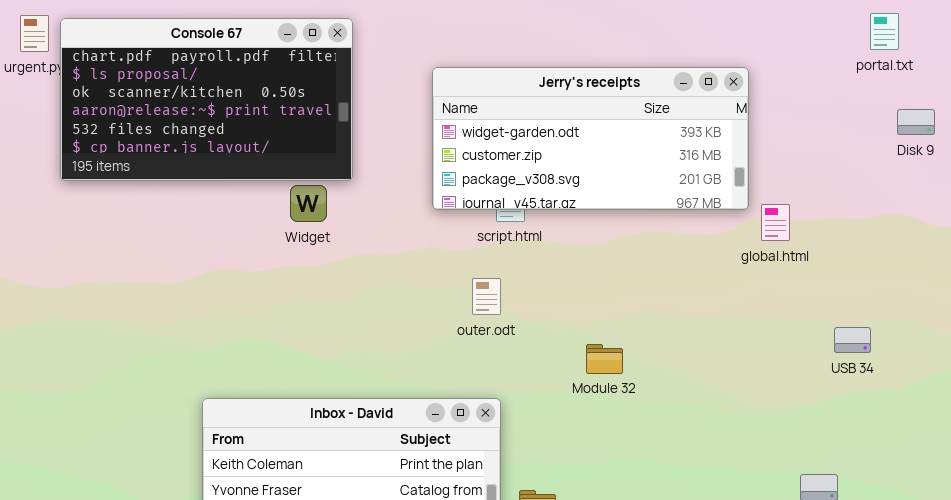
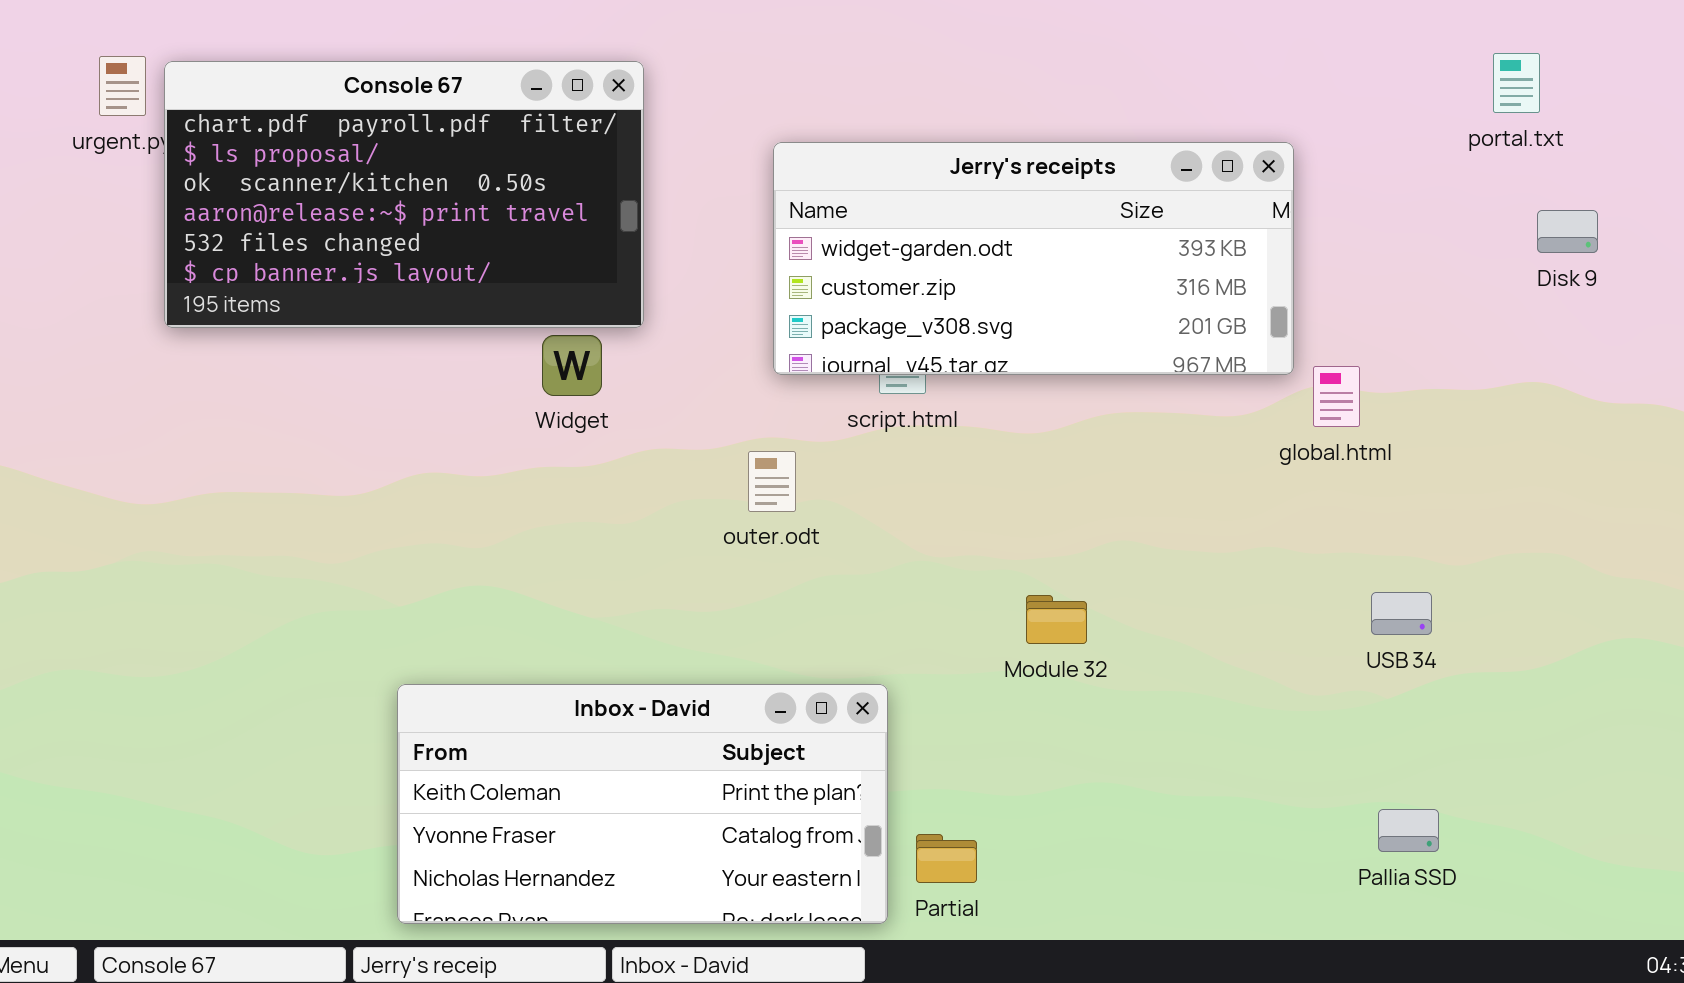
outer.odt: [472,278,501,315] -> [748,451,796,512], moved
USB 34: [834,327,871,353] -> [1371,592,1432,635], moved

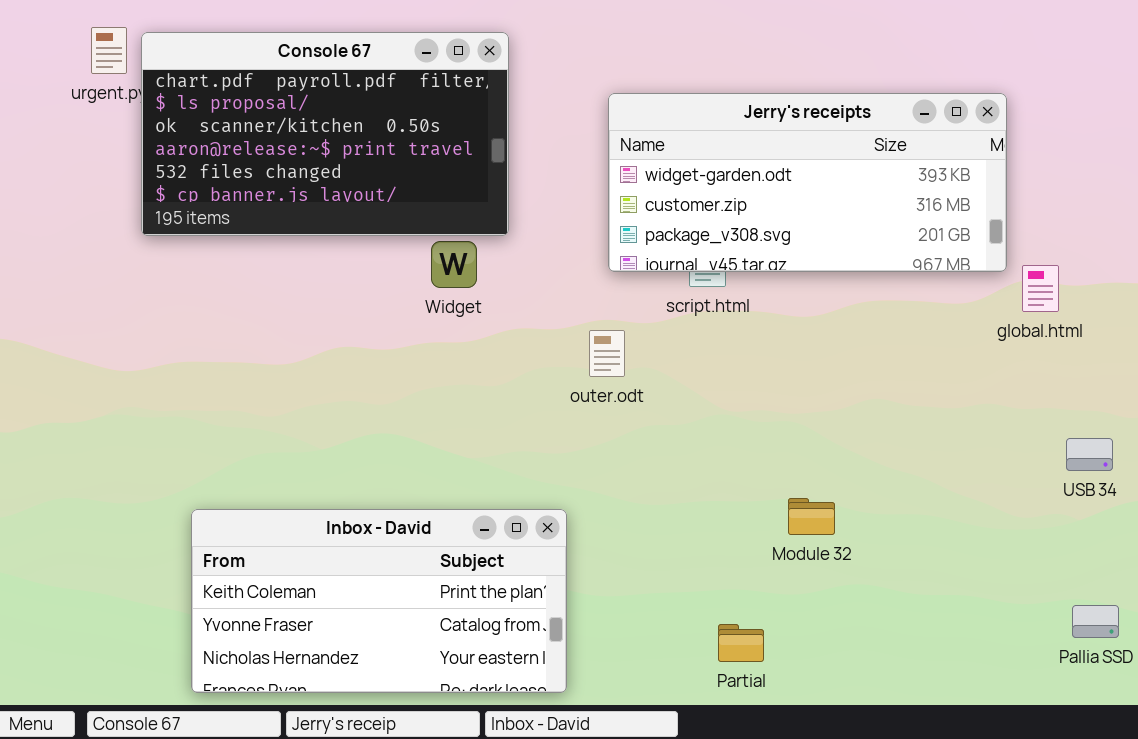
Module 32: [1026,595,1087,644] -> [788,498,835,535], moved
Inbox - David: [397,684,888,924] -> [191,509,567,693], moved

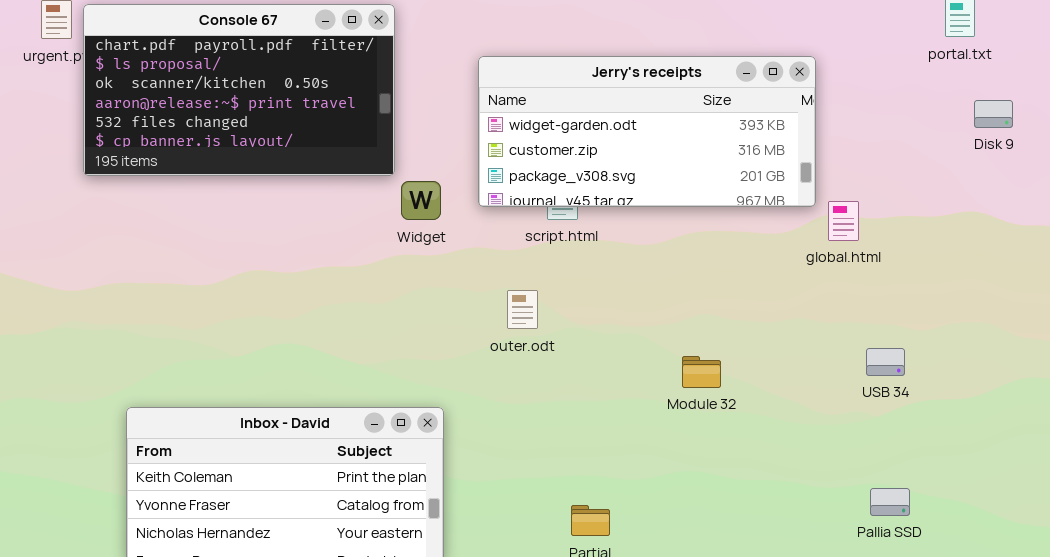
Widget: [431,241,477,288] -> [401,181,441,220], moved
outer.odt: [589,330,625,377] -> [507,290,538,329], moved
Module 32: [788,498,835,535] -> [682,356,721,388], moved

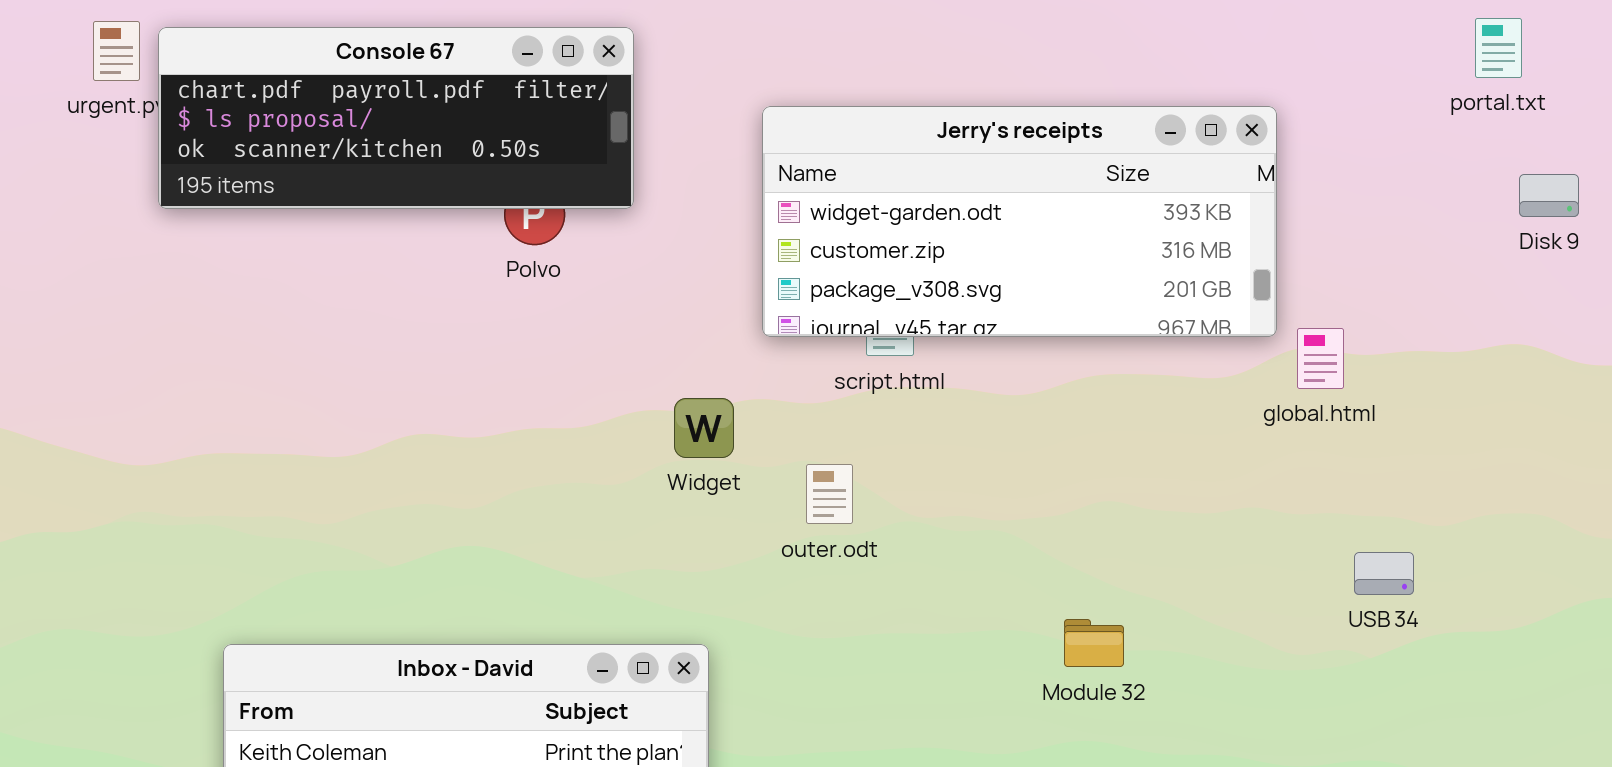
Console 67: [83,4,395,176] -> [158,27,634,209], resized
Widget: [401,181,441,220] -> [674,398,734,458], moved
Module 32: [682,356,721,388] -> [1064,619,1124,667], moved

